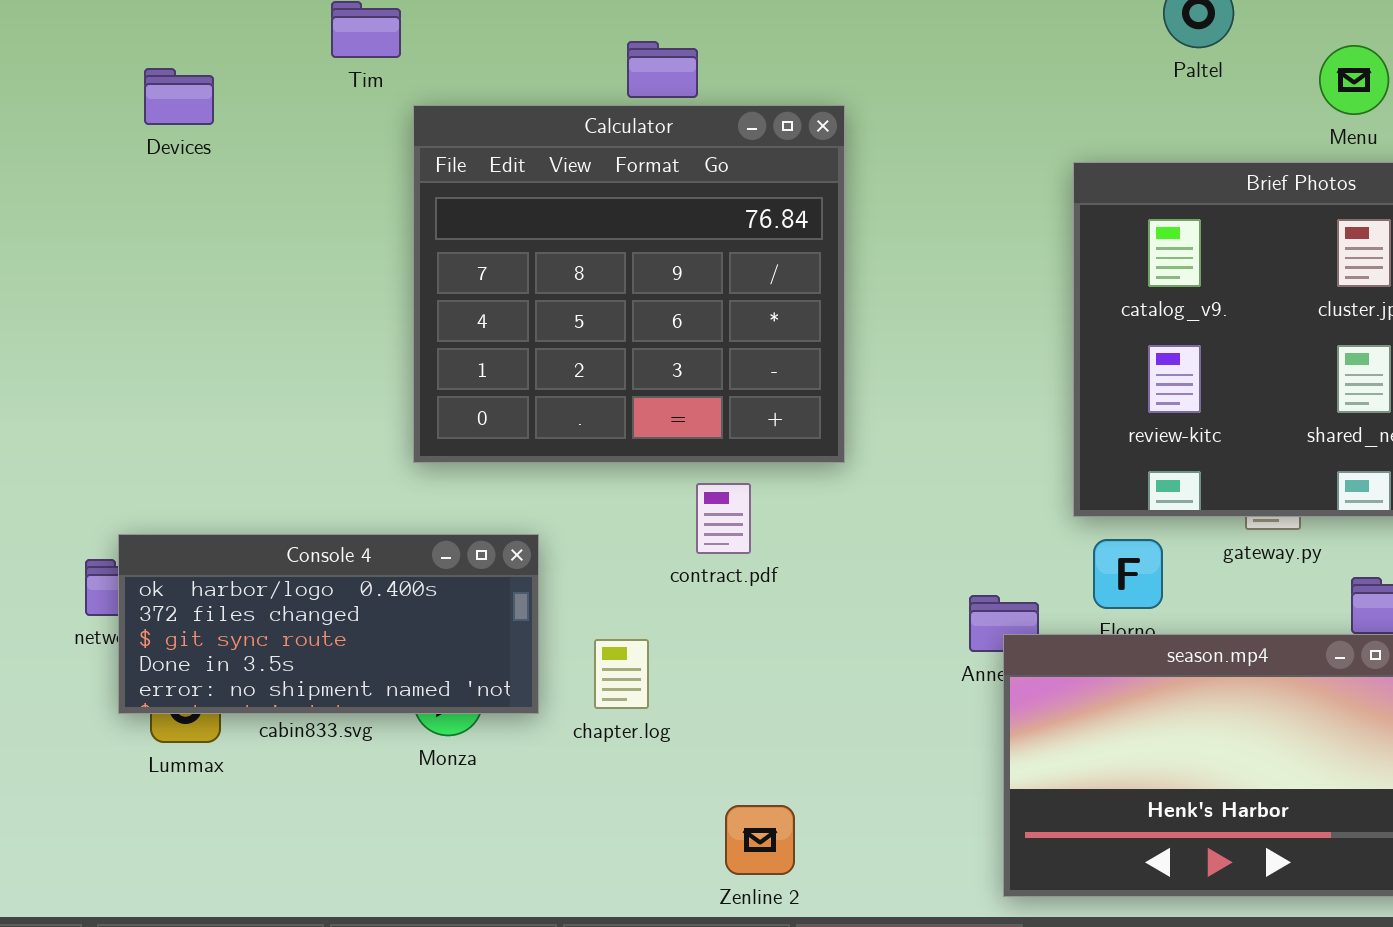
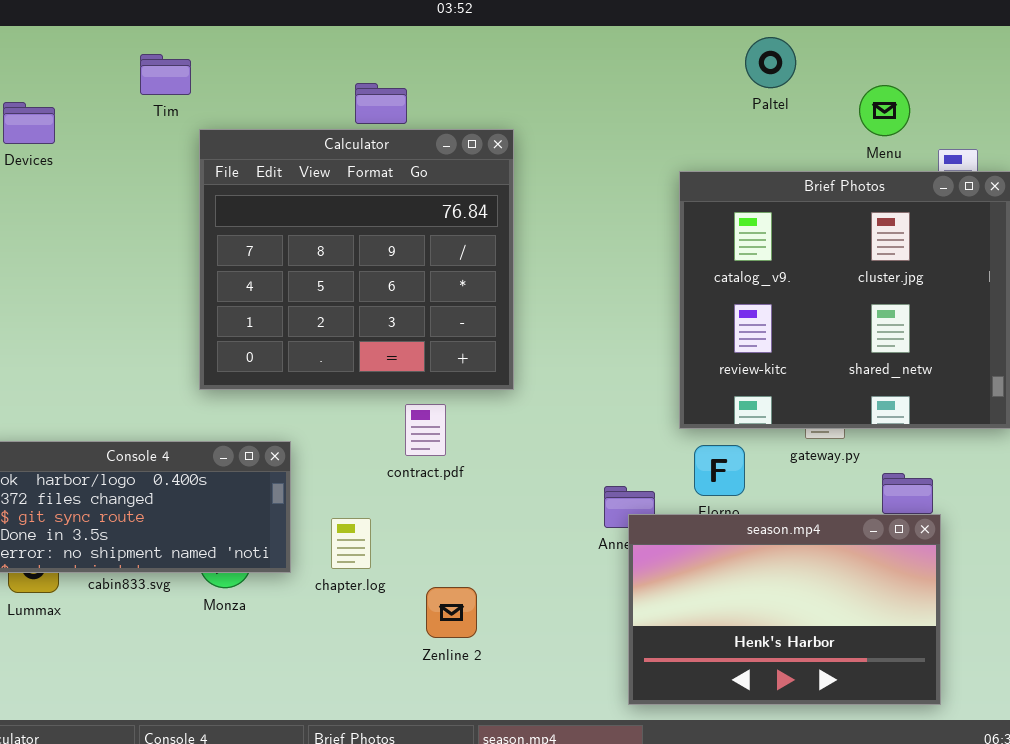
Zenline 2: [725,805,795,875] -> [426,587,477,638], moved

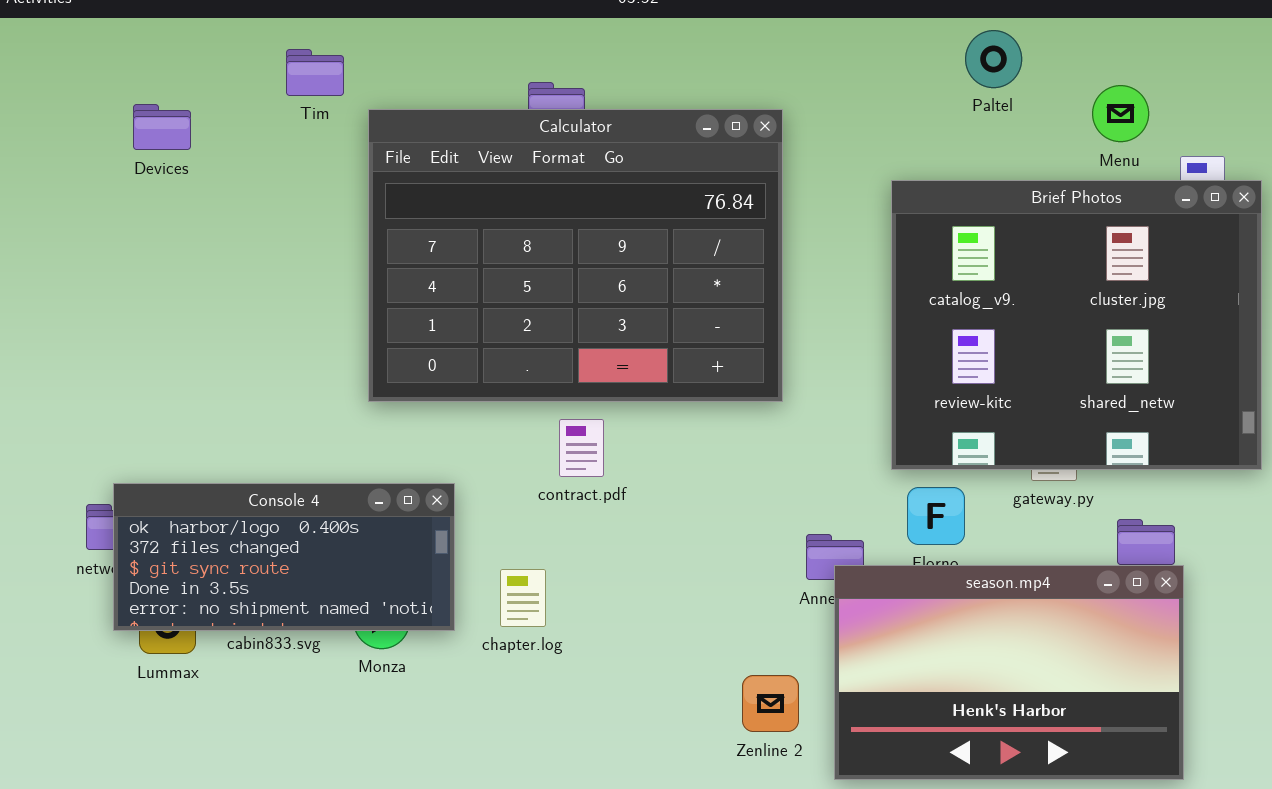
Calculator: [199,129,514,390] -> [368,109,783,402], moved, resized
contract.pdf: [405,404,446,456] -> [559,419,604,477], moved
Zenline 2: [426,587,477,638] -> [742,675,799,732], moved

